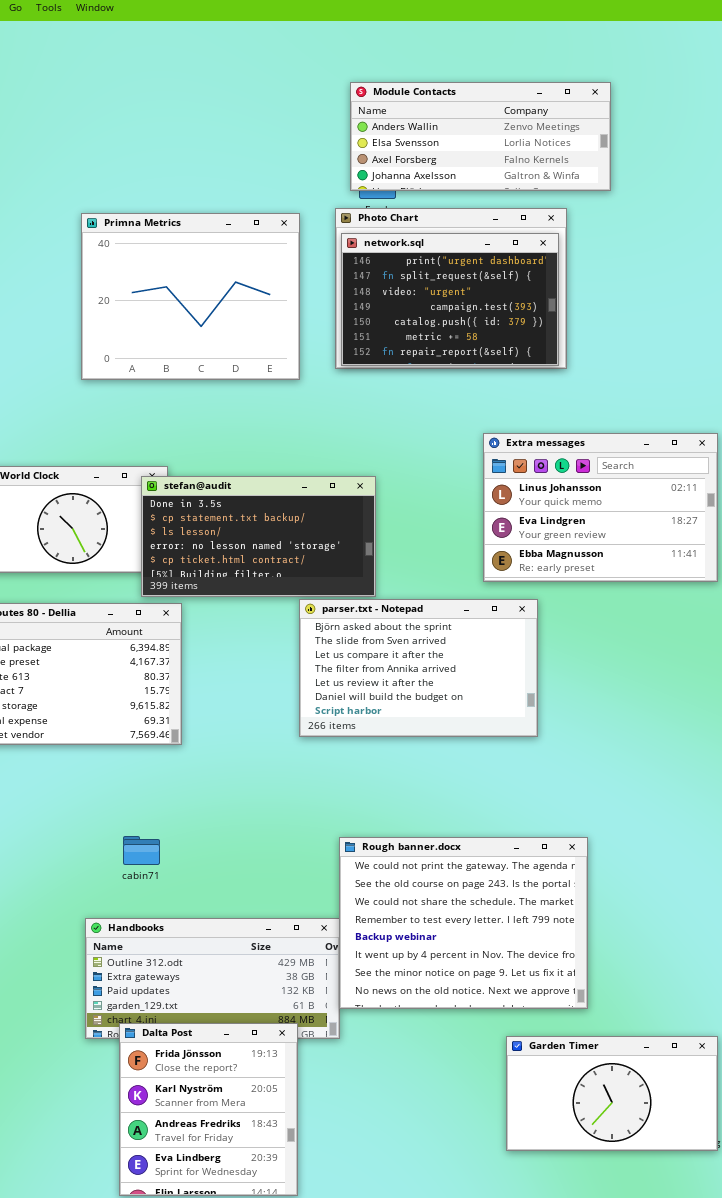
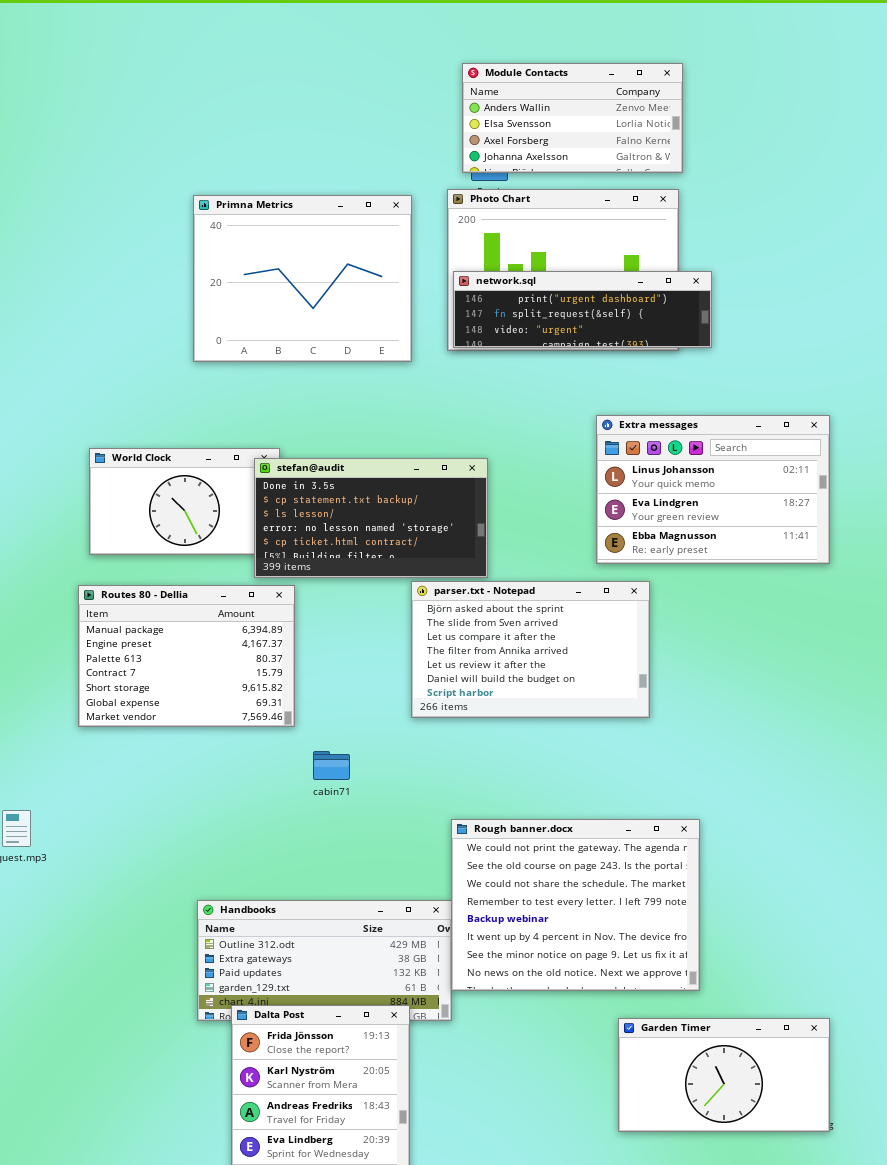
Module Contacts: [350,82,611,191] -> [462,63,683,173], resized
network.sql: [341,233,559,366] -> [453,271,712,348], resized
cabin71: [123,836,160,865] -> [313,751,350,780], moved

